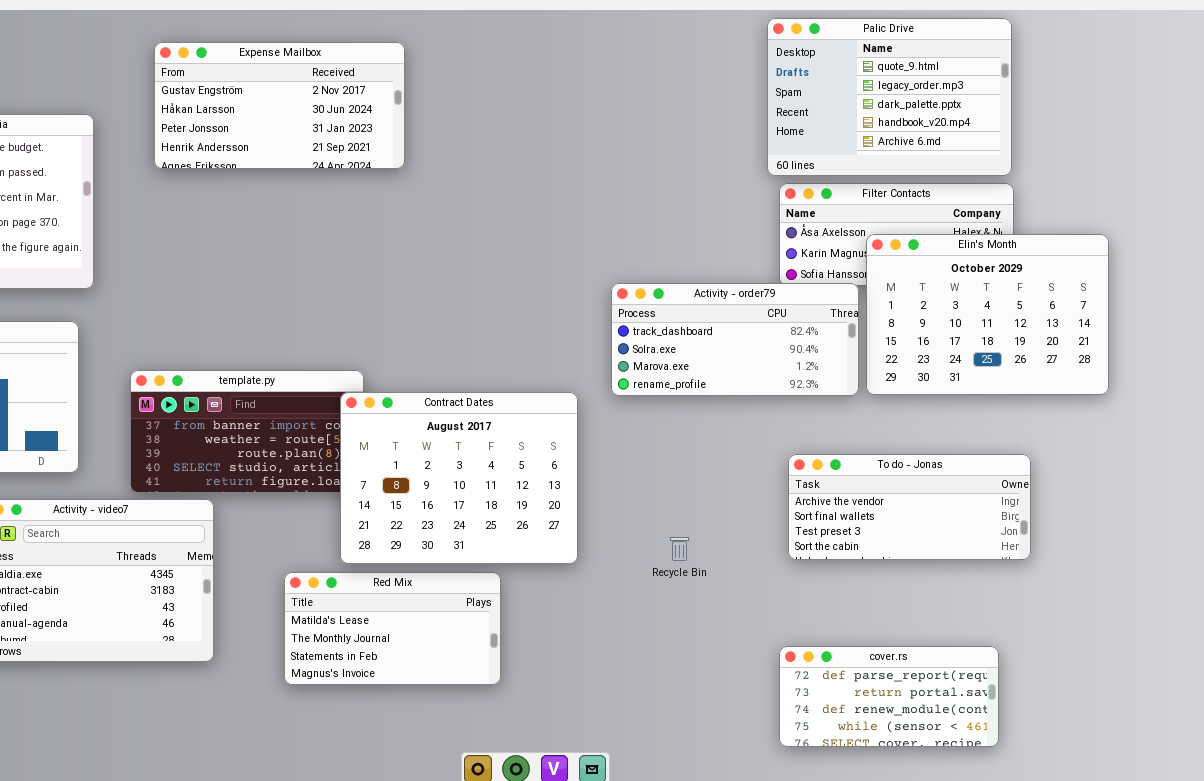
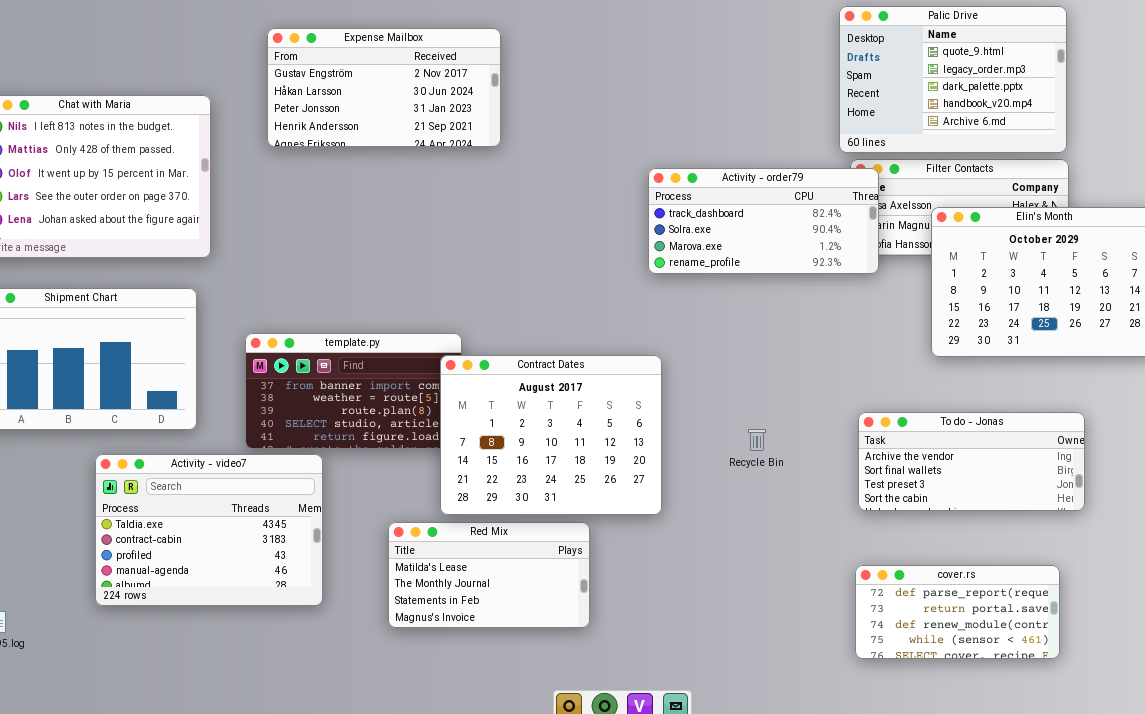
Activity - order79: [611,283,859,396] -> [648,168,879,274], moved
Recycle Bin: [670,537,689,561] -> [748,429,766,451], moved
cover.rs: [779,646,999,747] -> [855,565,1060,659], moved

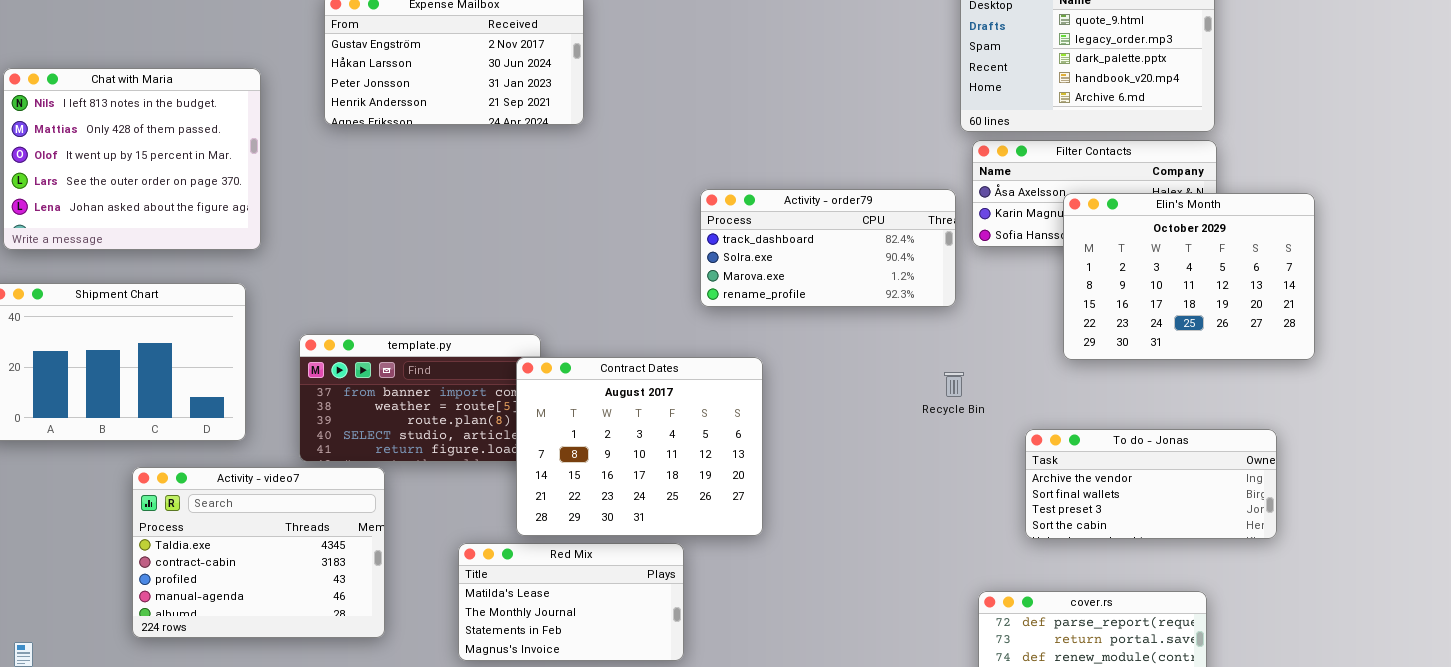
Activity - order79: [648,168,879,274] -> [700,189,956,307], moved
To do - Jonas: [858,412,1085,511] -> [1025,429,1277,539], moved
Recycle Bin: [748,429,766,451] -> [944,372,964,397], moved

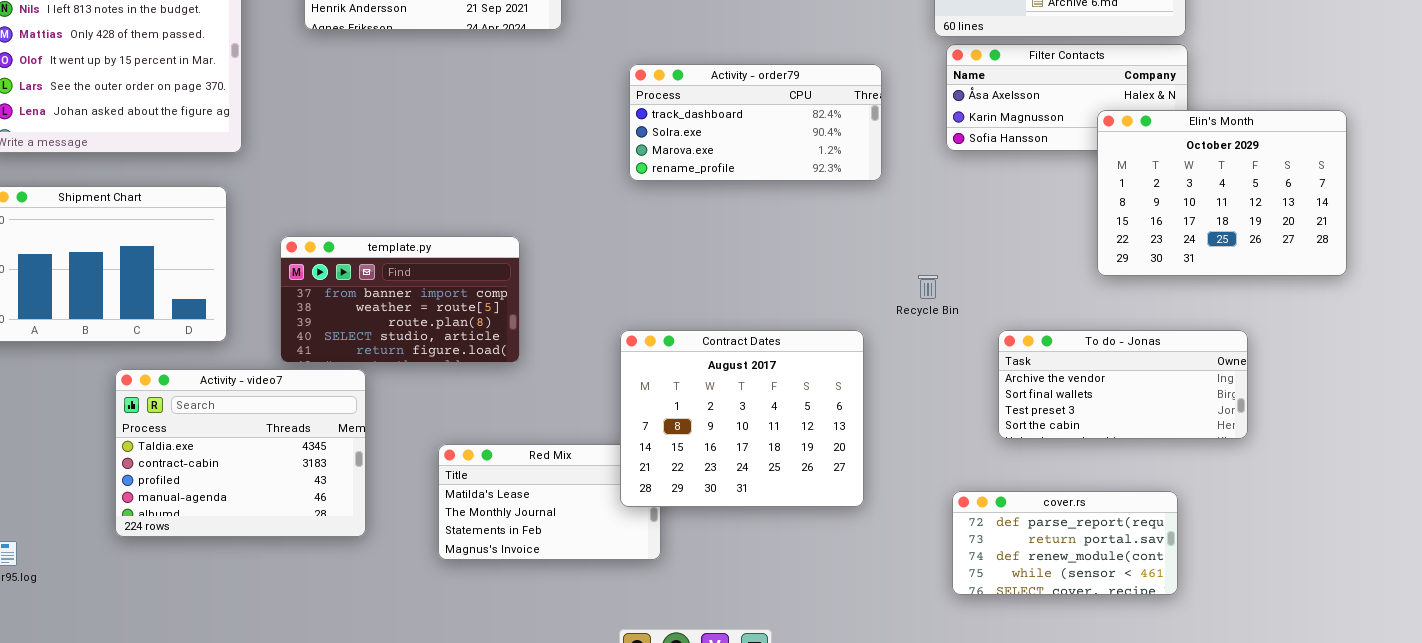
Activity - order79: [700,189,956,307] -> [629,64,882,181], moved
Elin's Month: [1063,193,1315,360] -> [1097,110,1347,276], moved
Contract Dates: [516,357,763,536] -> [620,330,864,507], moved

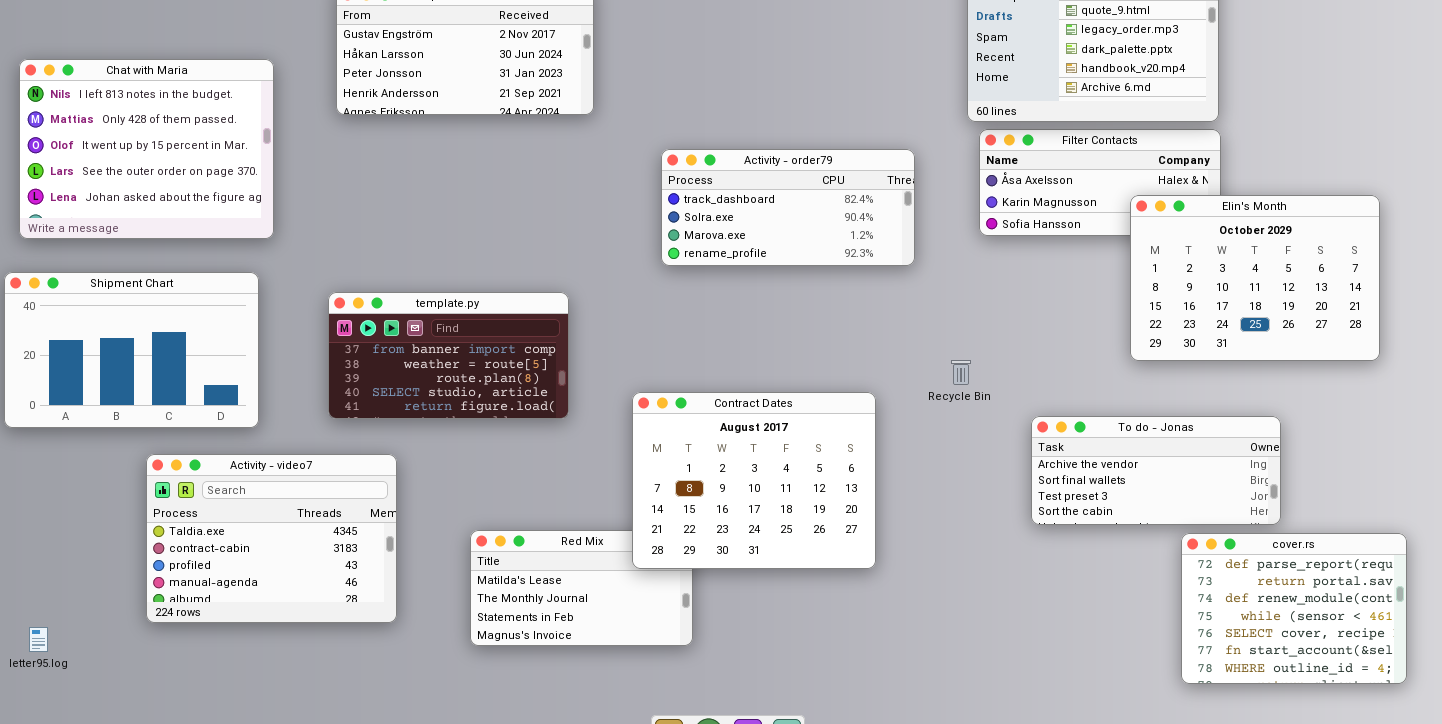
template.py: [280,236,520,363] -> [328,292,569,419], moved
Contract Dates: [620,330,864,507] -> [632,392,876,569], moved
cover.rs: [952,491,1178,595] -> [1181,533,1407,684], moved, resized

